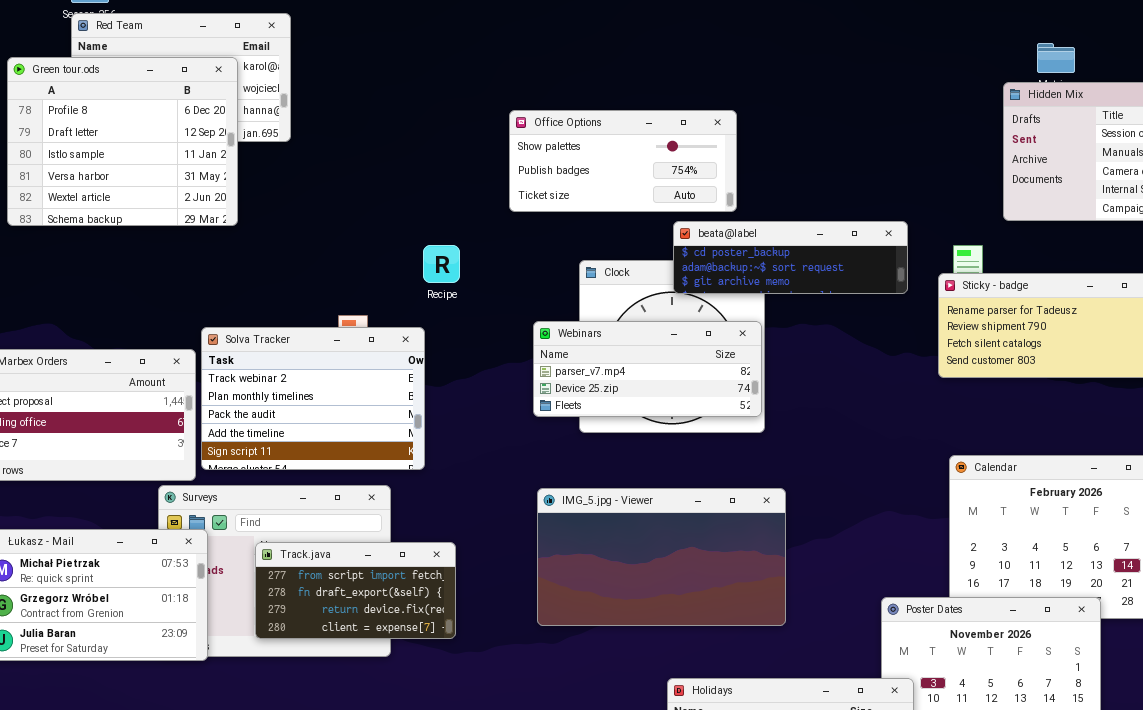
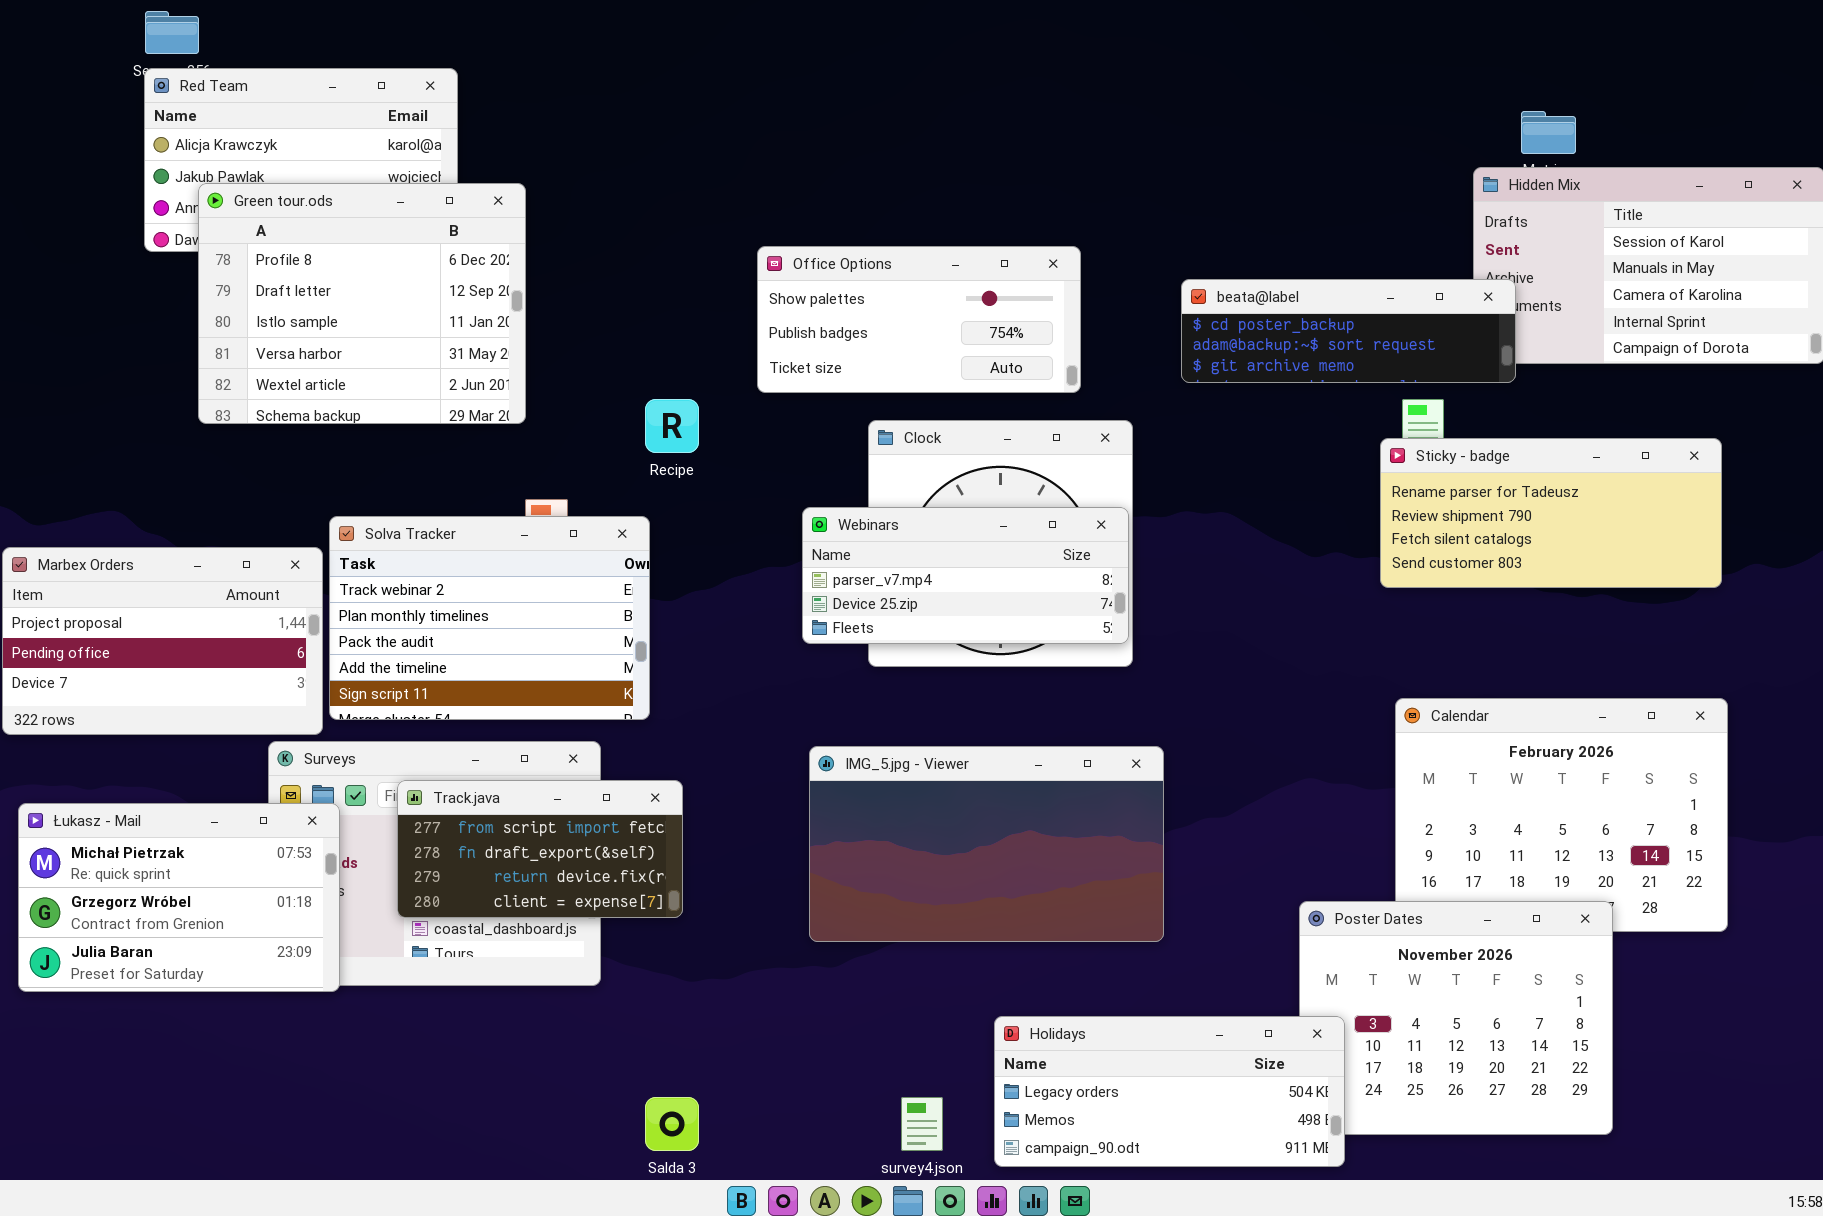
Green tour.ods: [7,57,238,226] -> [198,183,526,424], moved
Office Options: [509,110,737,212] -> [757,246,1081,393], moved
beata@label: [673,221,908,294] -> [1181,279,1516,383], moved
Track.java: [255,542,456,639] -> [397,780,683,918], moved

